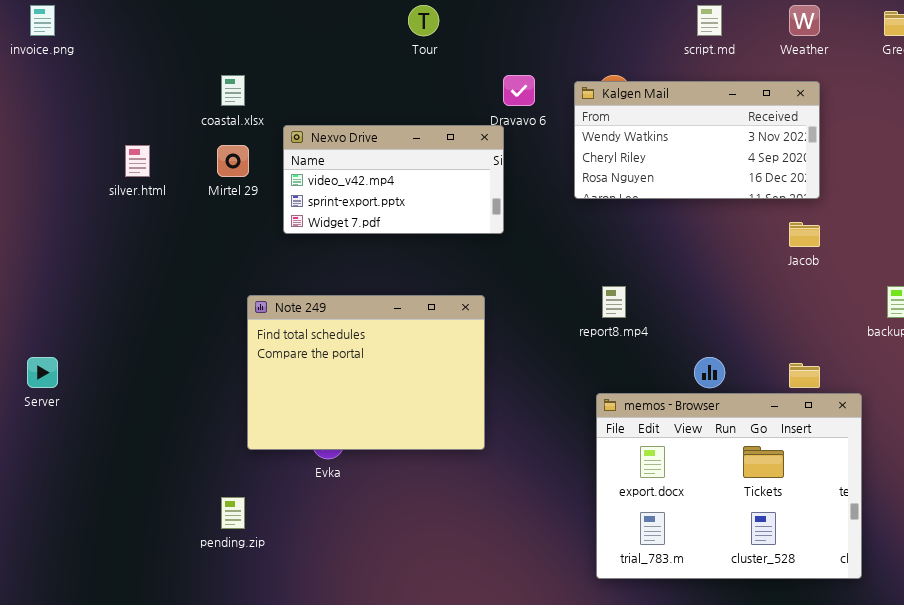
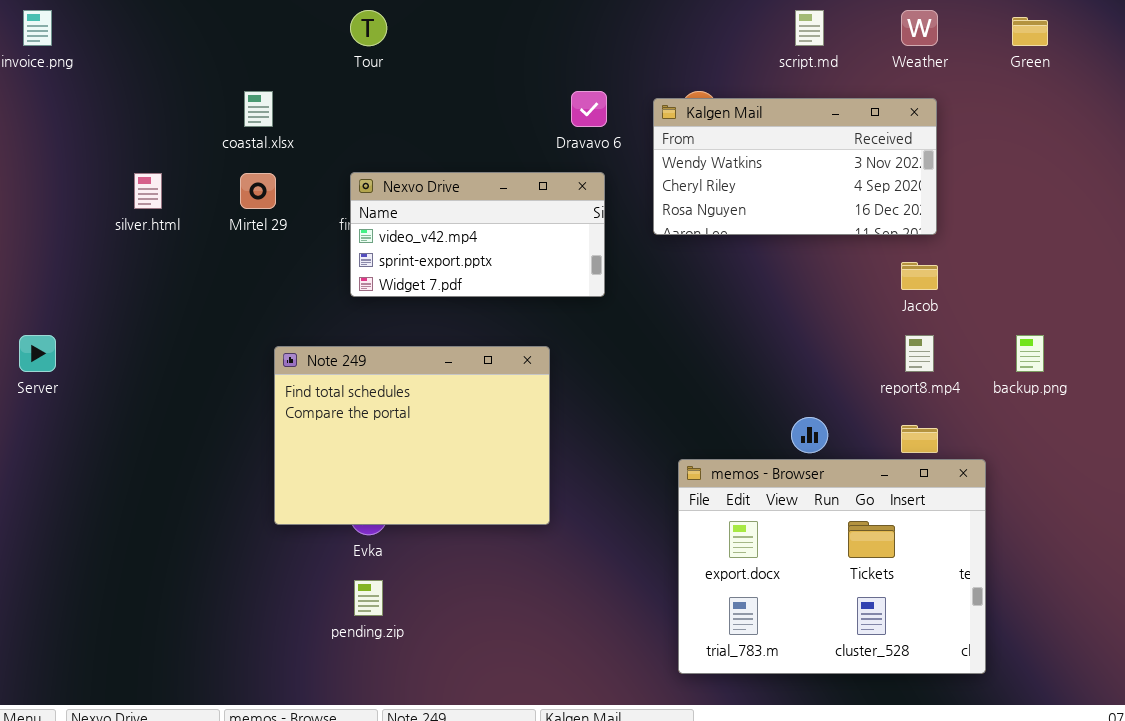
Tour: [408,5,439,36] -> [350,10,387,46], moved
Nexvo Drive: [283,125,504,234] -> [350,172,605,297], moved
report8.mp4: [602,286,626,318] -> [905,335,934,372], moved
Server: [27,357,58,388] -> [19,335,56,372], moved
pending.zip: [221,497,245,529] -> [354,580,383,616], moved

